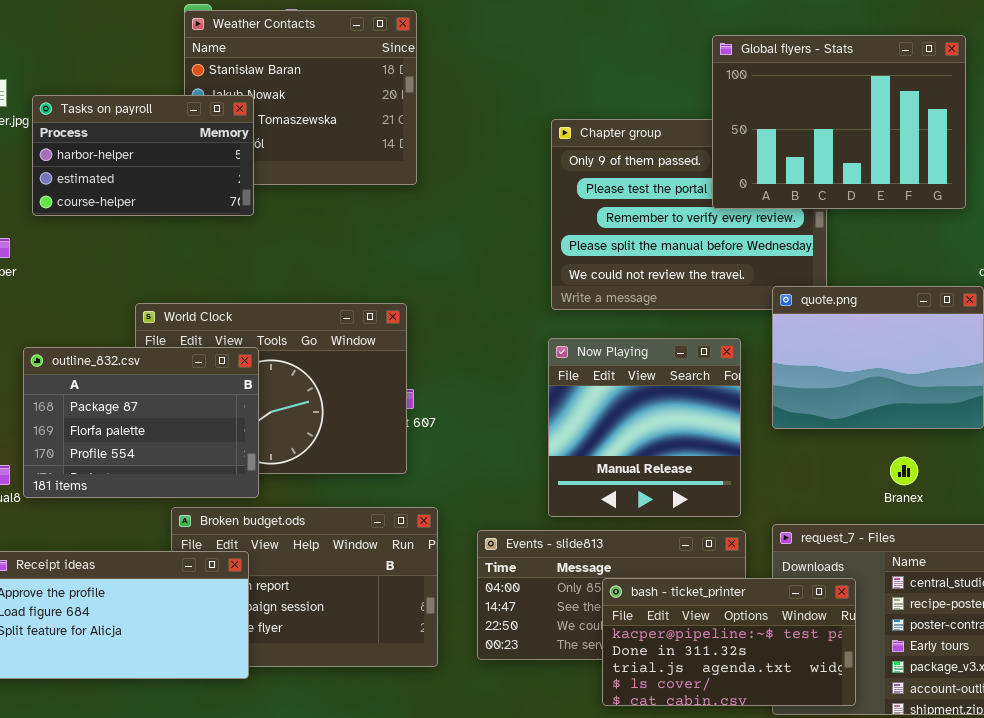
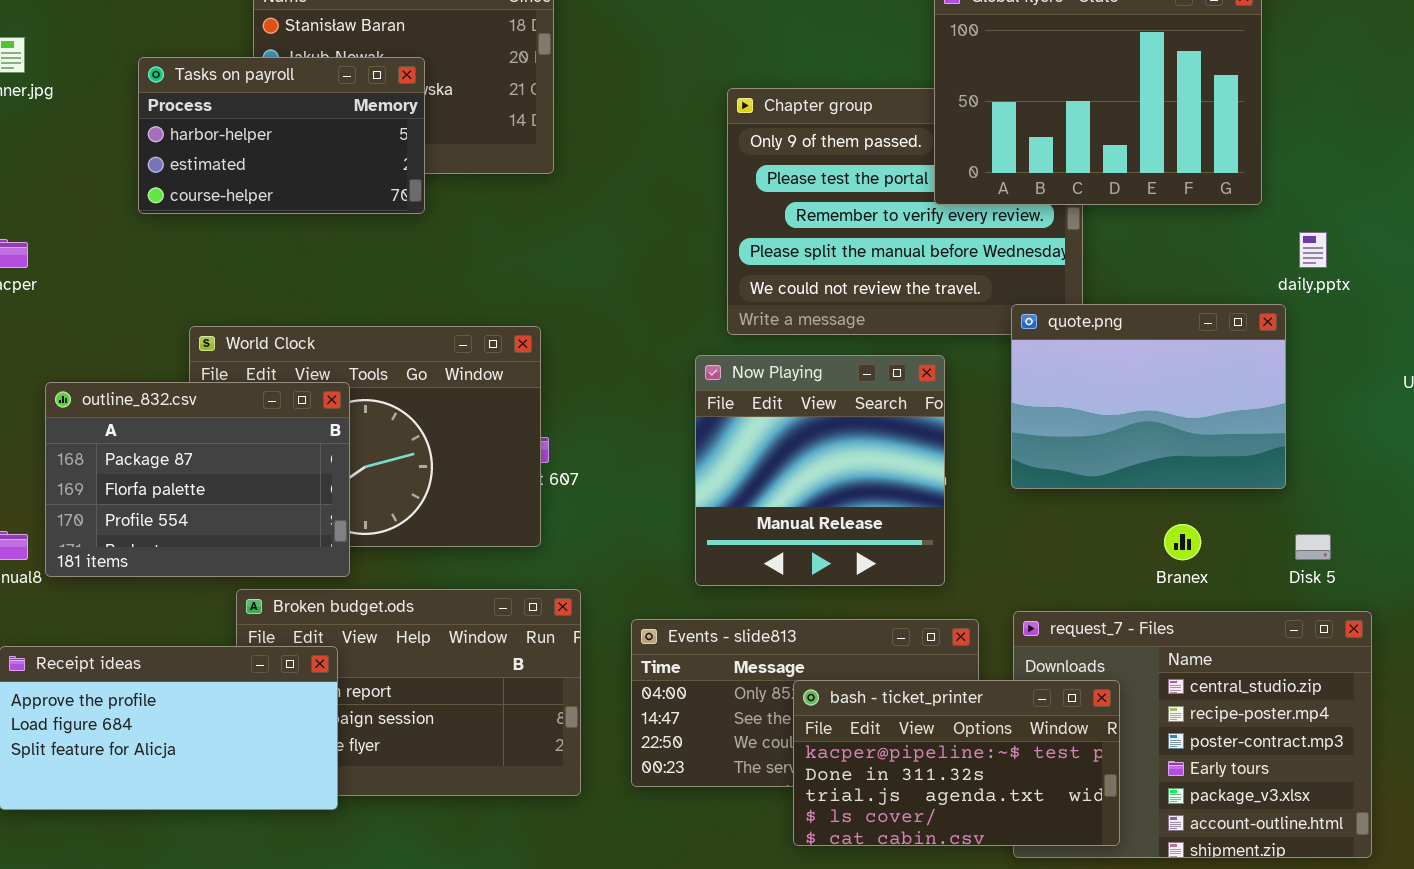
Tasks on payroll: [32,95,254,216] -> [138,57,425,214], moved
Now Playing: [548,338,741,517] -> [695,355,945,586], moved

